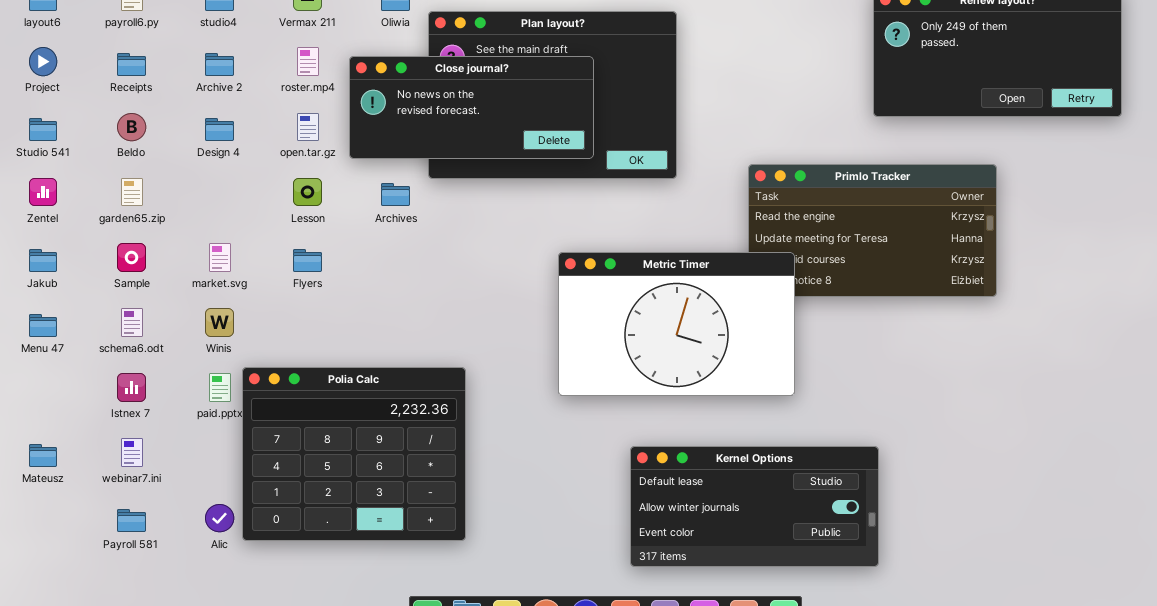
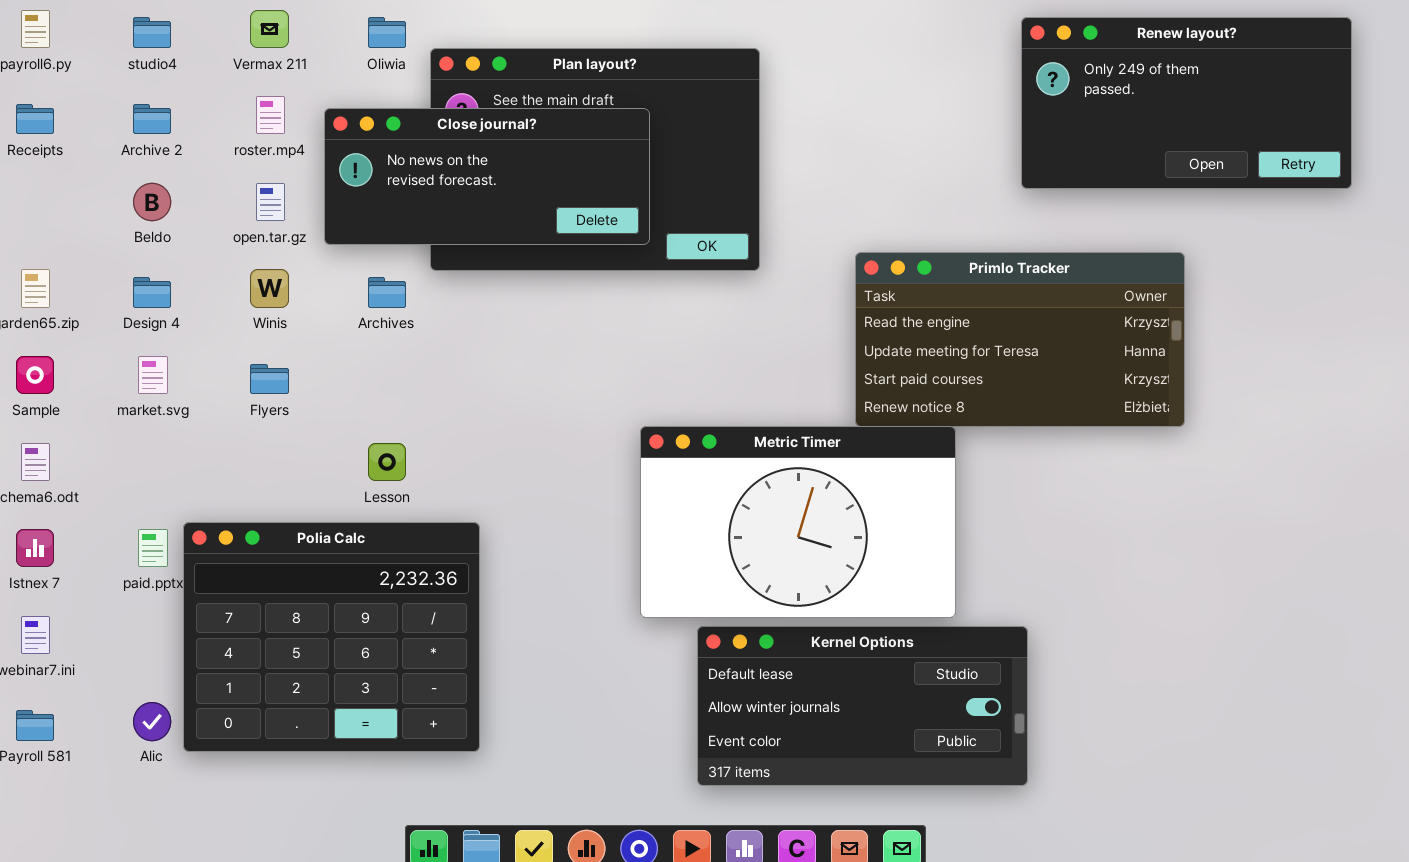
Beldo: [117,113,146,141] -> [133,183,171,221], moved
Design 4: [205,118,234,141] -> [133,277,171,308], moved
Lesson: [293,178,322,206] -> [368,443,406,481], moved
Metric Timer: [558,252,795,396] -> [640,426,956,618], moved
Winis: [205,308,234,337] -> [250,269,289,308], moved

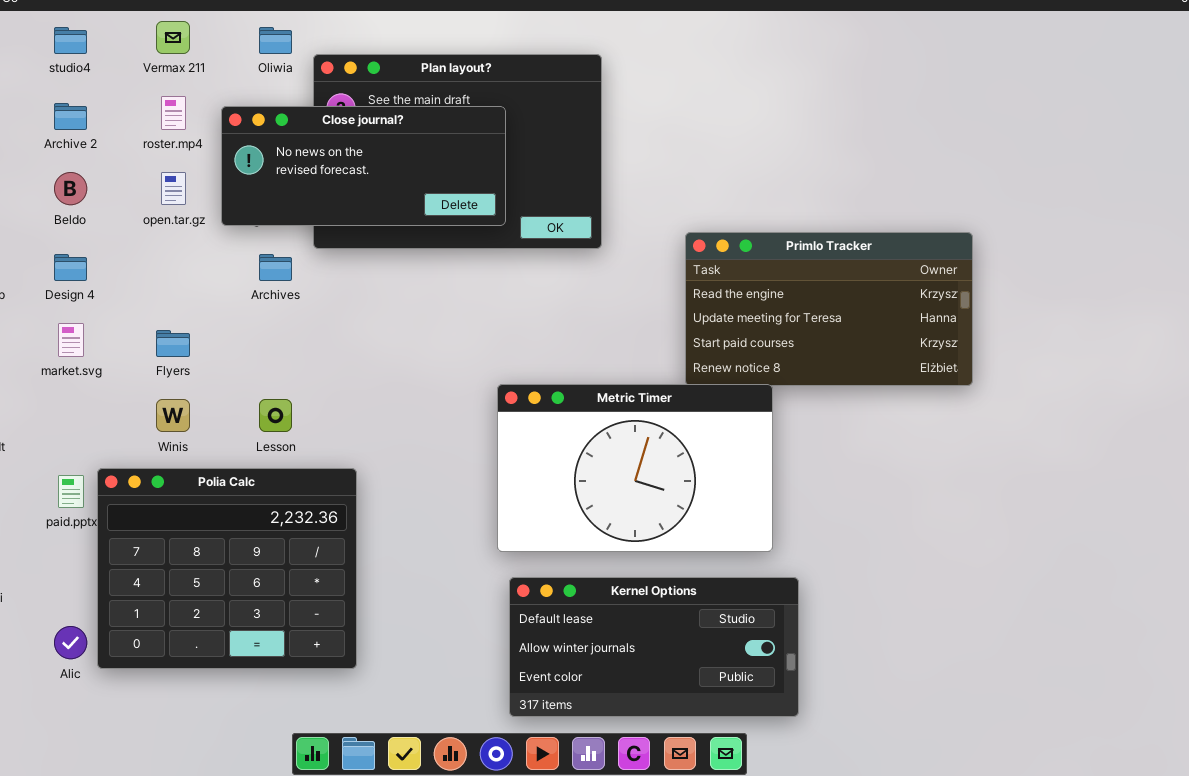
Renew layout?: [1021,17,1352,189] -> none, closed
Winis: [250,269,289,308] -> [156,399,190,432], moved
Kernel Options: [697,626,1028,786] -> [509,577,799,717], moved

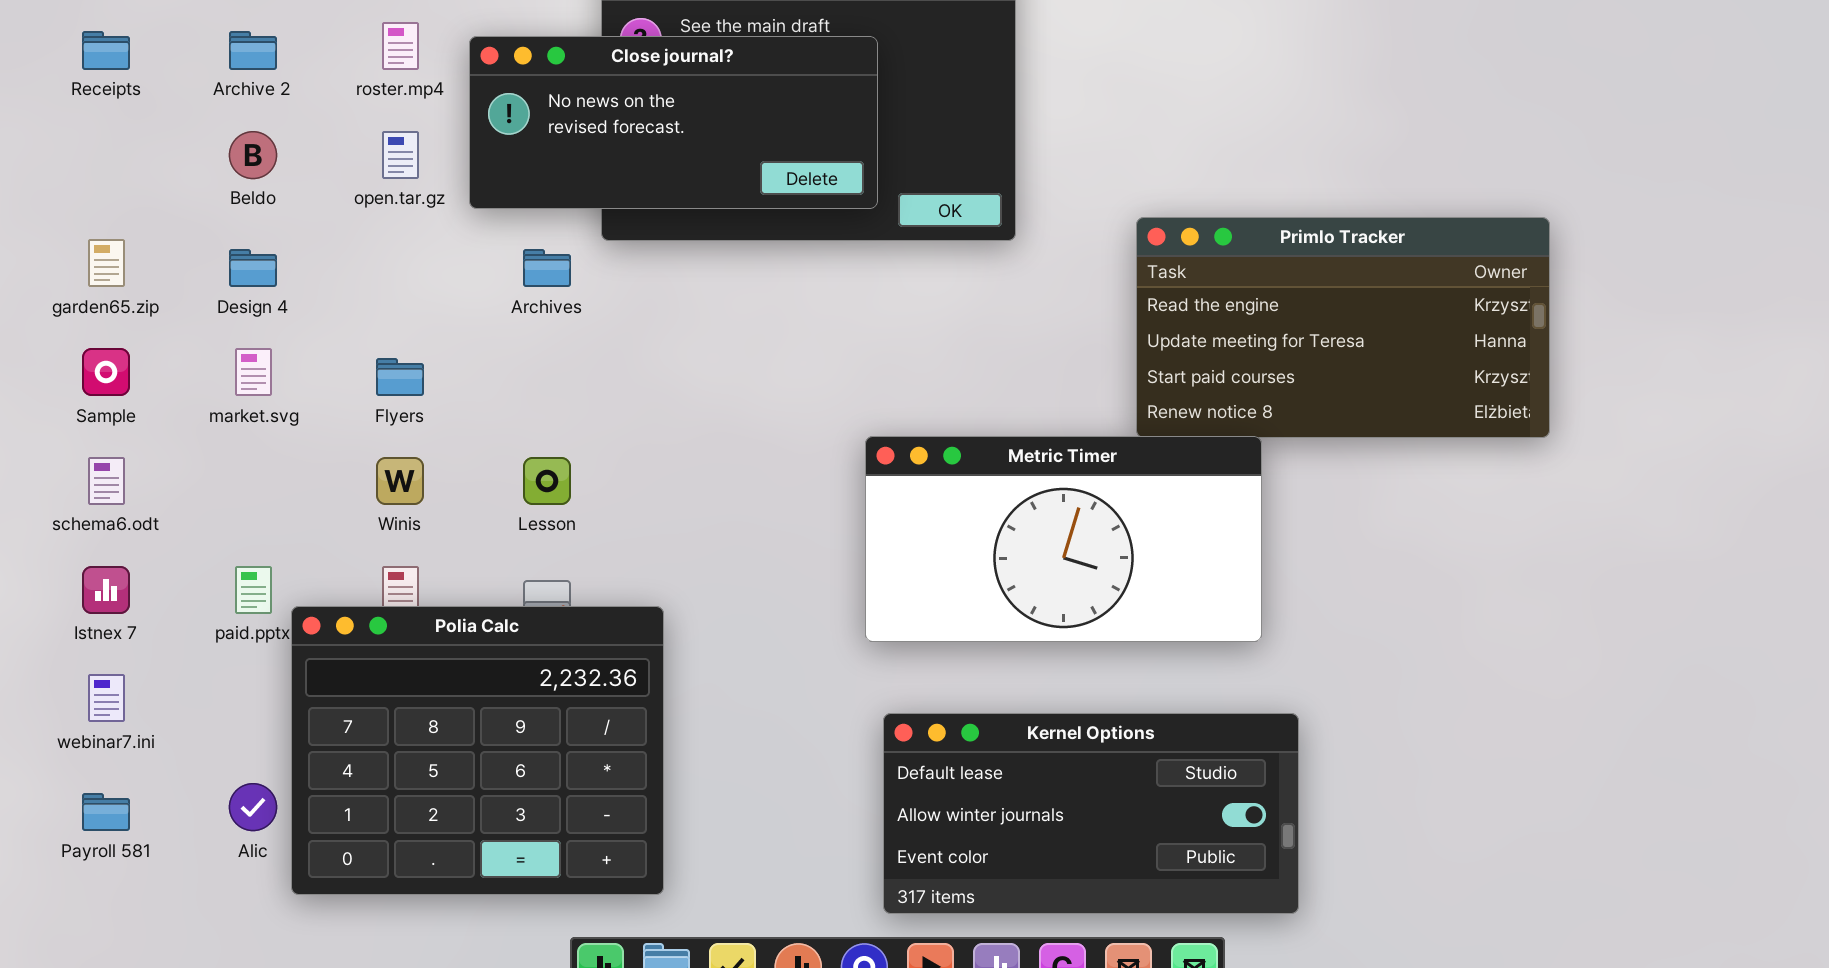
Metric Timer: [497,384,773,552] -> [865,436,1262,642], resized
Polia Calc: [97,468,357,669] -> [291,606,664,895], moved

